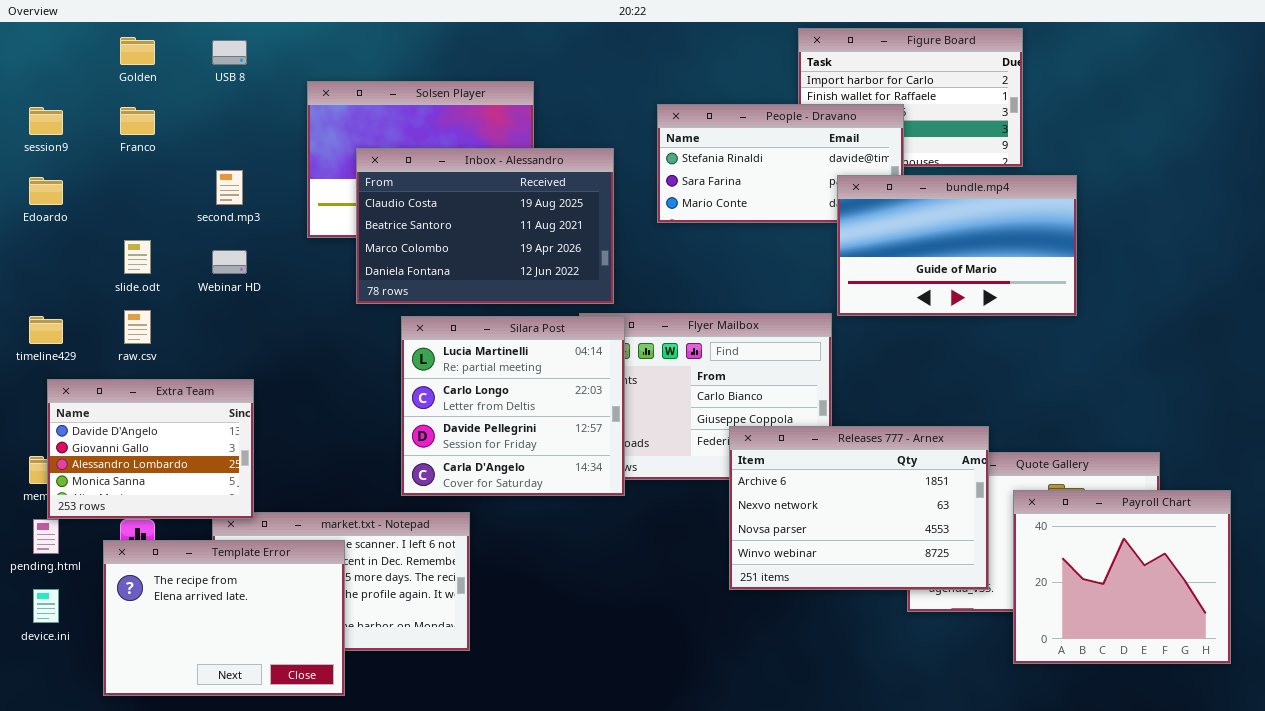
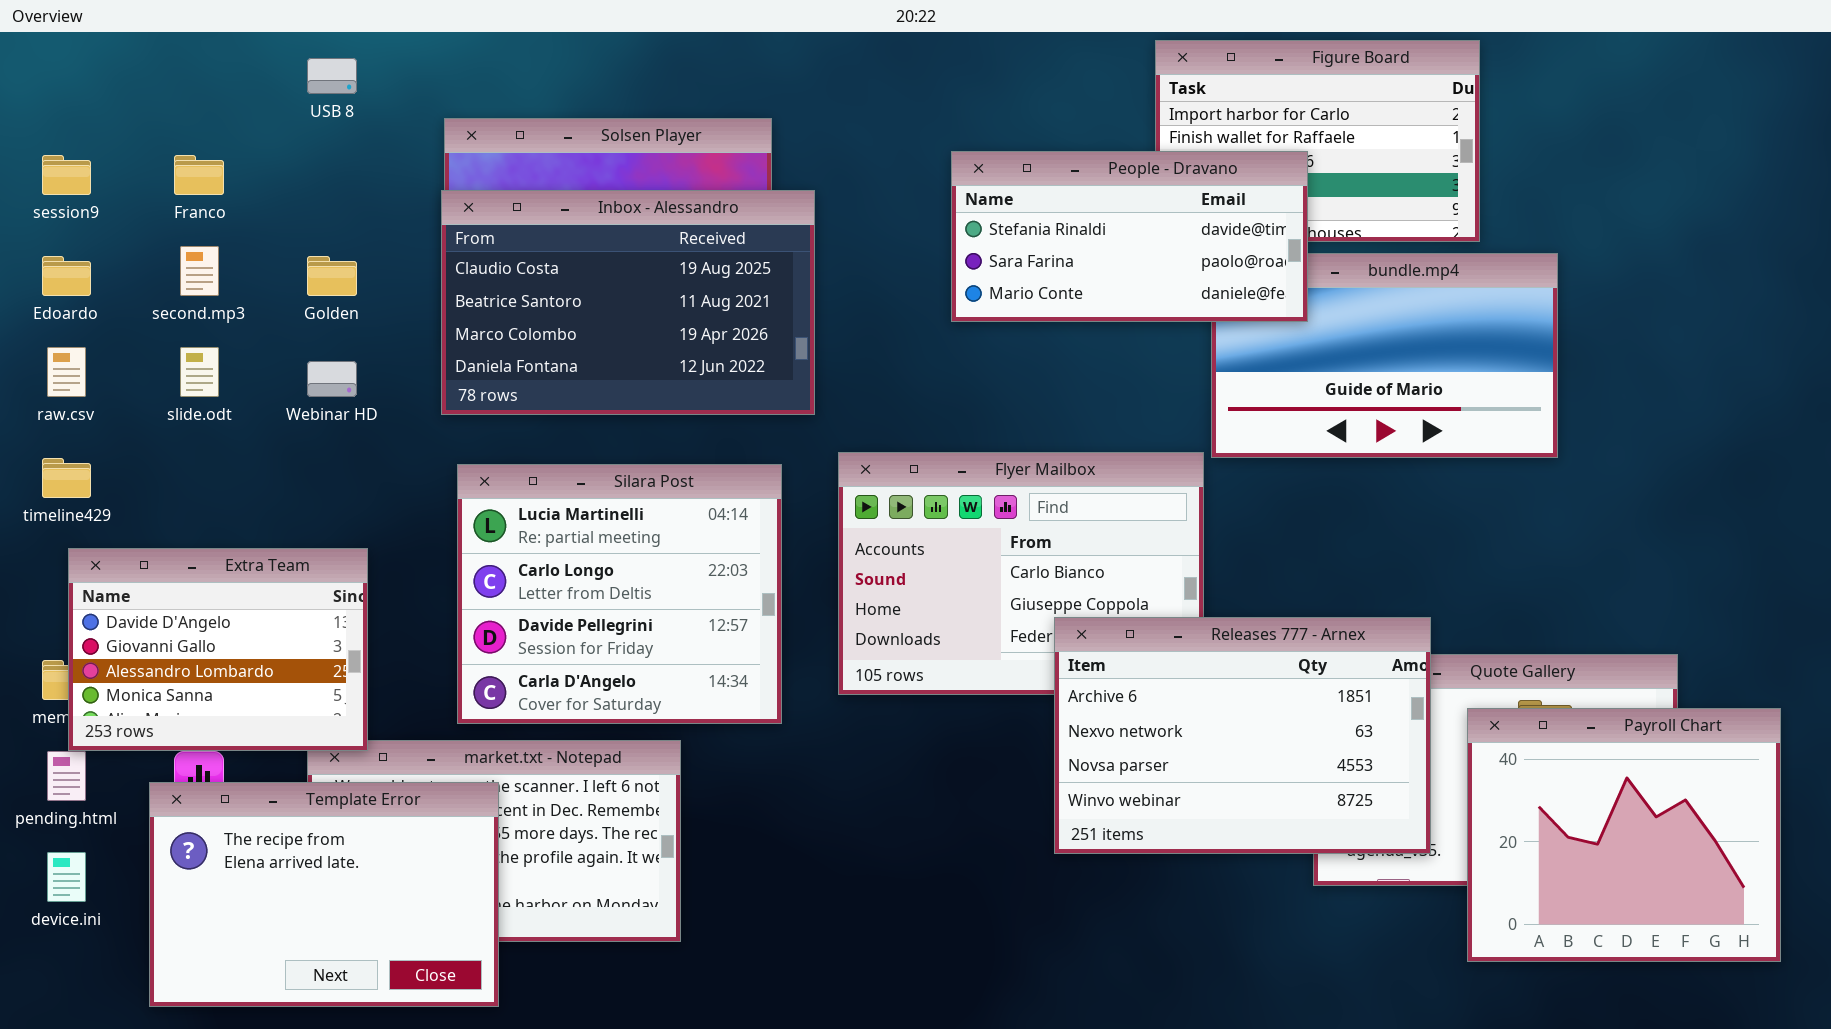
Golden: [120,37,155,65] -> [307,256,357,296], moved
People - Dravano: [657,104,904,223] -> [951,151,1308,322], raised
Inbox - Alessandro: [356,148,614,304] -> [441,190,815,415], moved
second.mp3: [216,170,243,205] -> [180,246,219,296], moved
raw.csv: [124,310,151,344] -> [47,347,86,397], moved
Silara Post: [401,316,625,496] -> [457,464,782,724], moved

